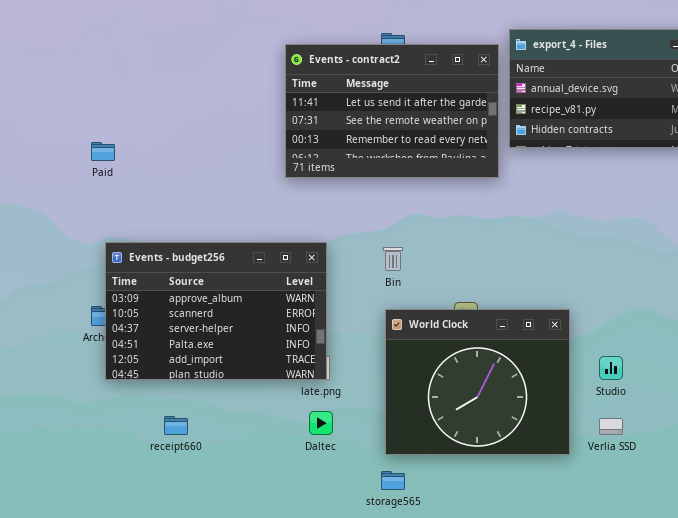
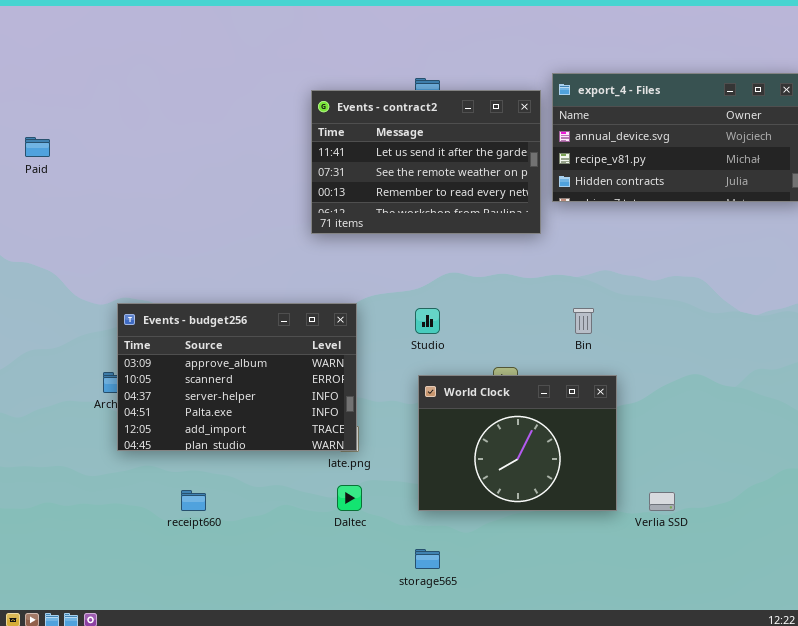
Paid: [91,142,115,161] -> [25,137,50,157], moved
Bin: [383,247,403,271] -> [573,308,594,334], moved
World Clock: [385,309,570,455] -> [418,375,617,511], resized
Studio: [599,356,623,380] -> [415,308,440,334], moved

